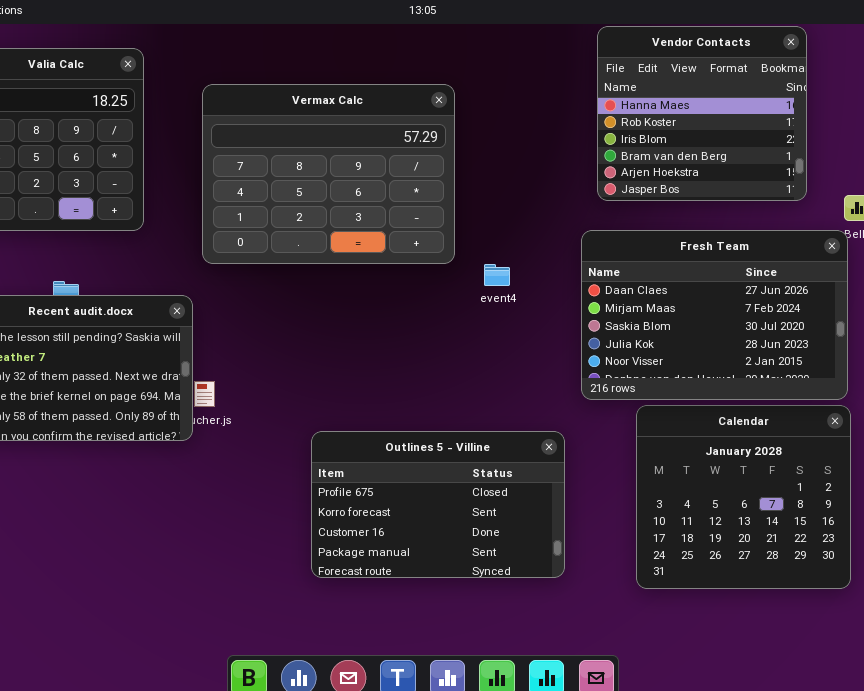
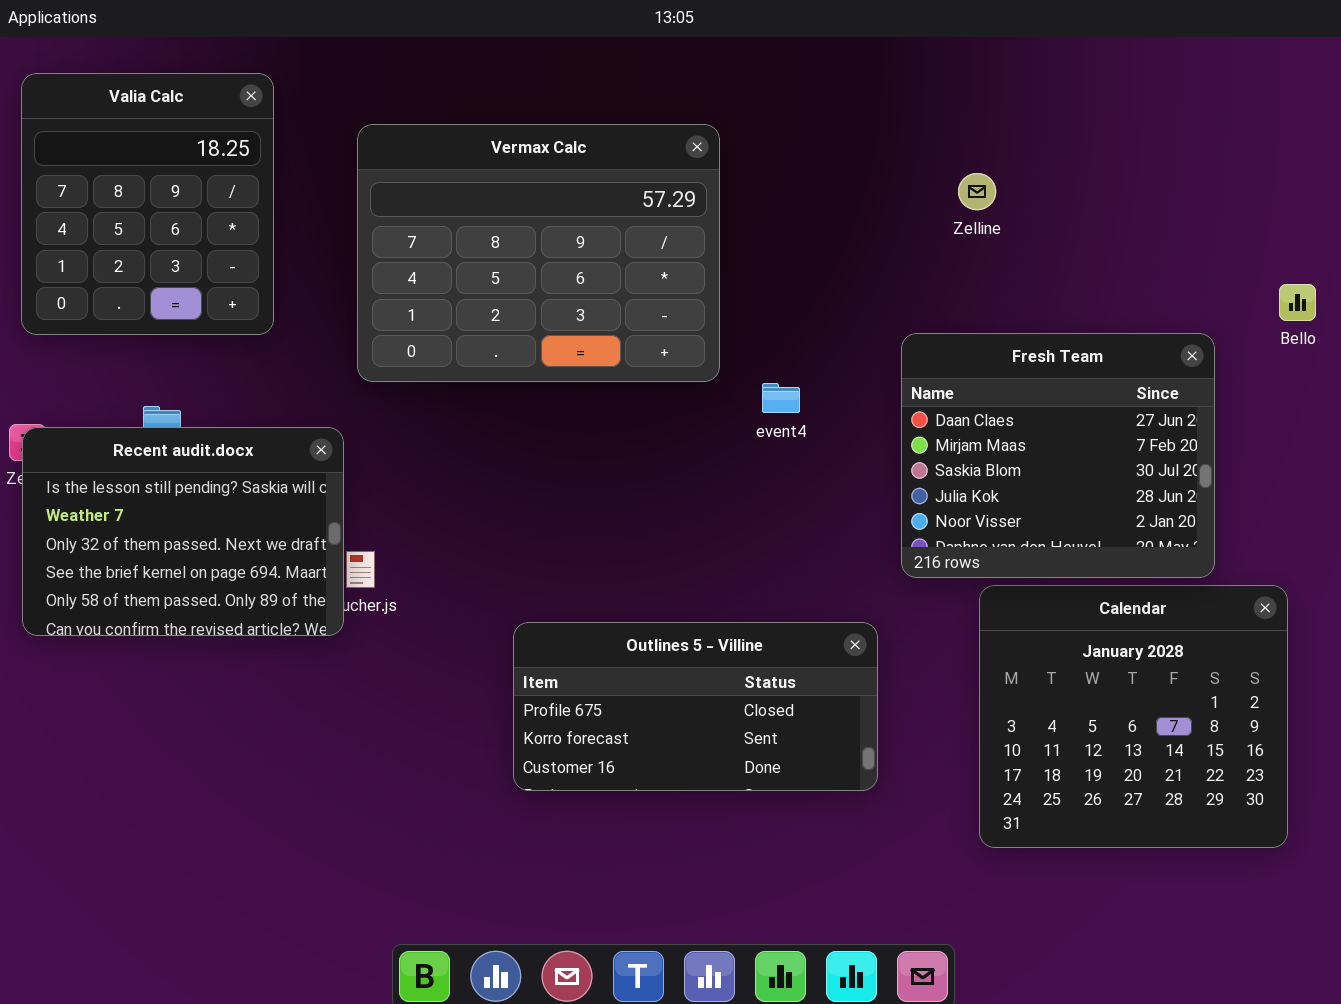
Vendor Contacts: [597,26,807,201] -> none, closed
Fresh Team: [581,230,848,400] -> [901,333,1215,578], resized
Outlines 5 - Villine: [311,431,565,578] -> [513,622,878,791], resized

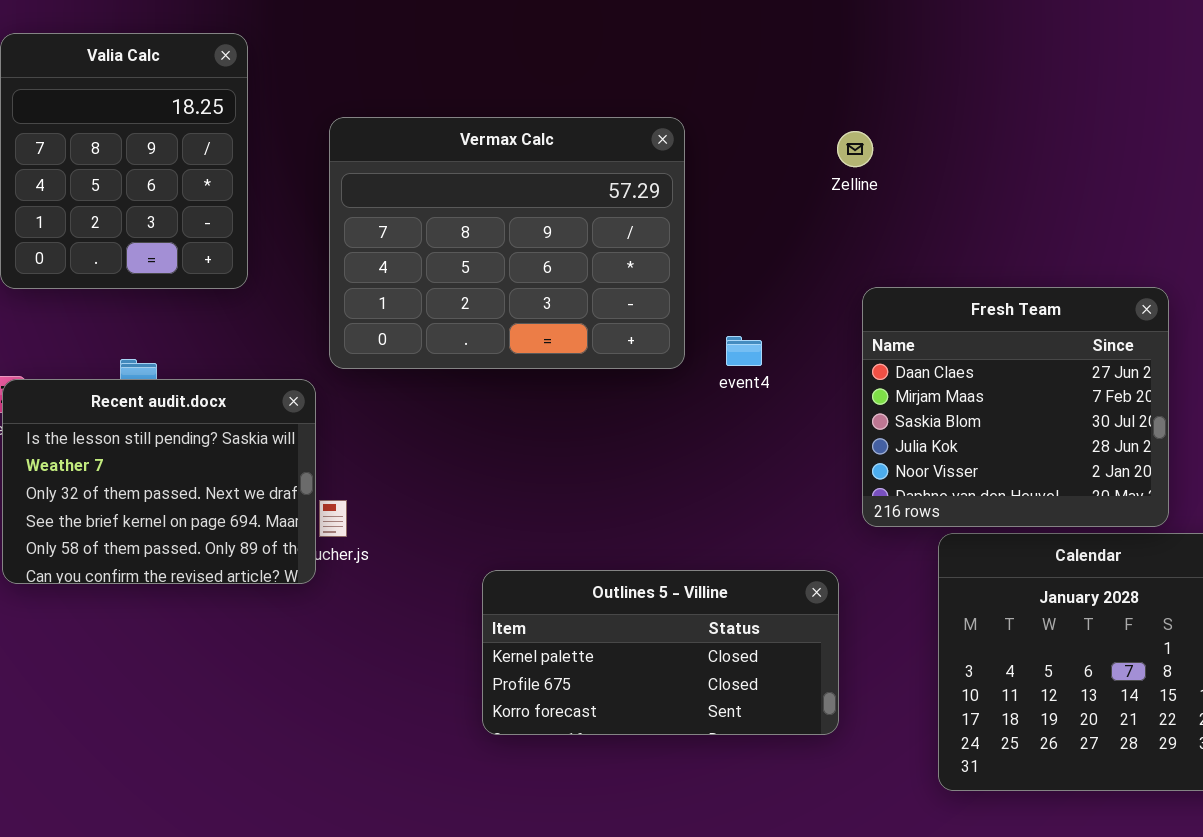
Vermax Calc: [357,124,720,382] -> [329,117,685,369], moved
Zelline: [958,173,996,210] -> [837,131,873,167], moved
Outlines 5 - Villine: [513,622,878,791] -> [482,570,839,735], scrolled up 1 row

